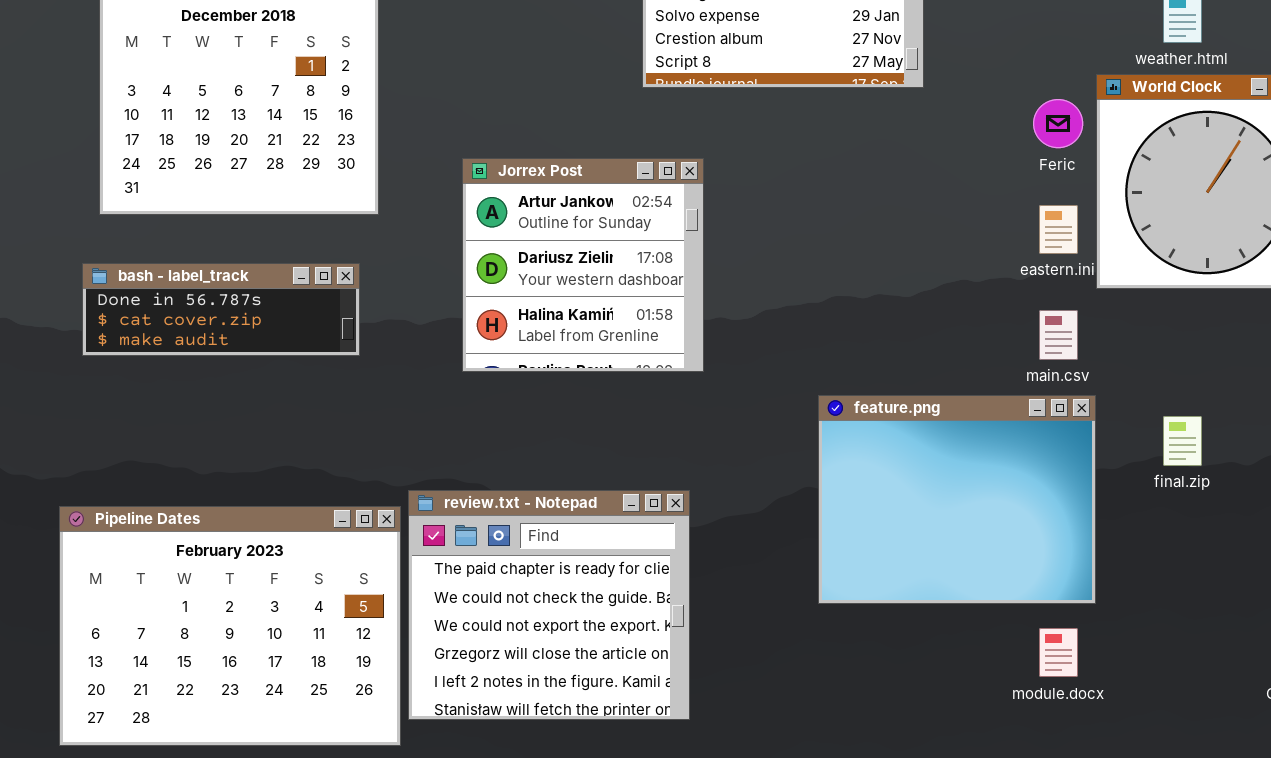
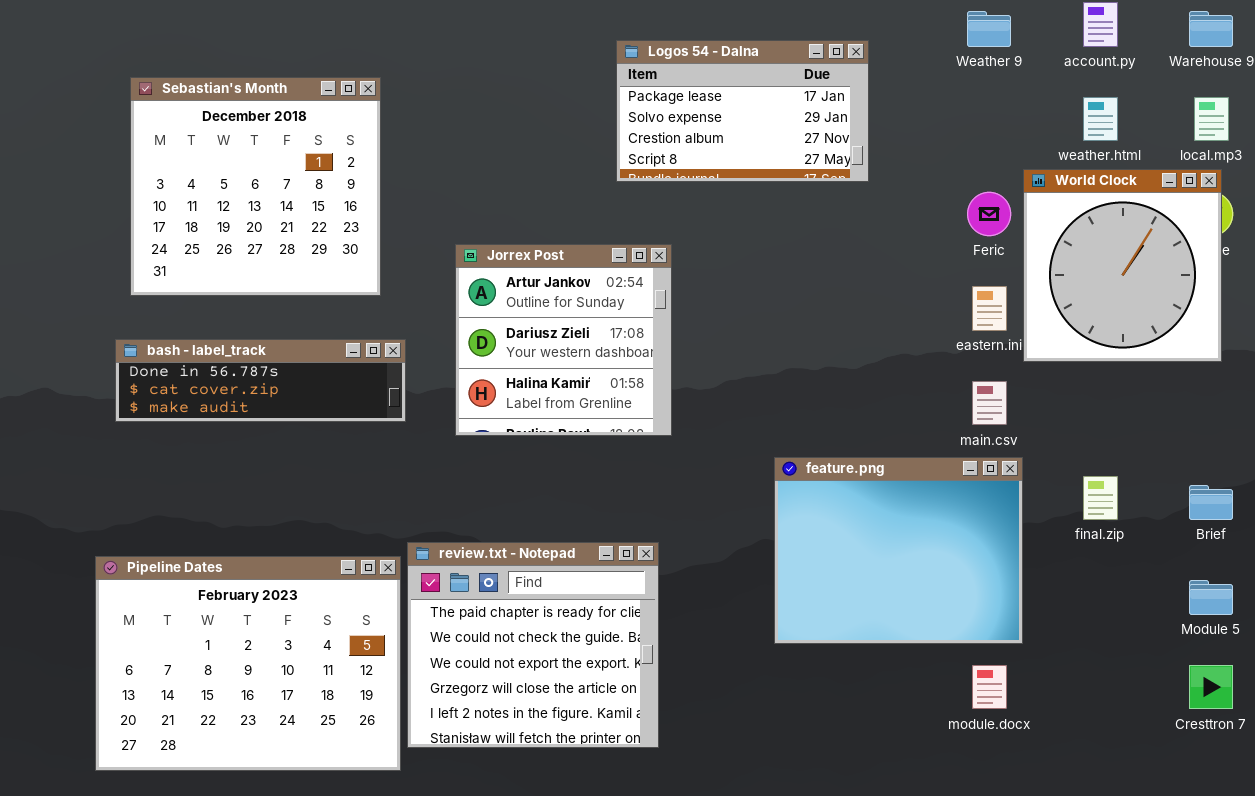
bash - label_track: [82,263,360,356] -> [115,339,406,422], resized

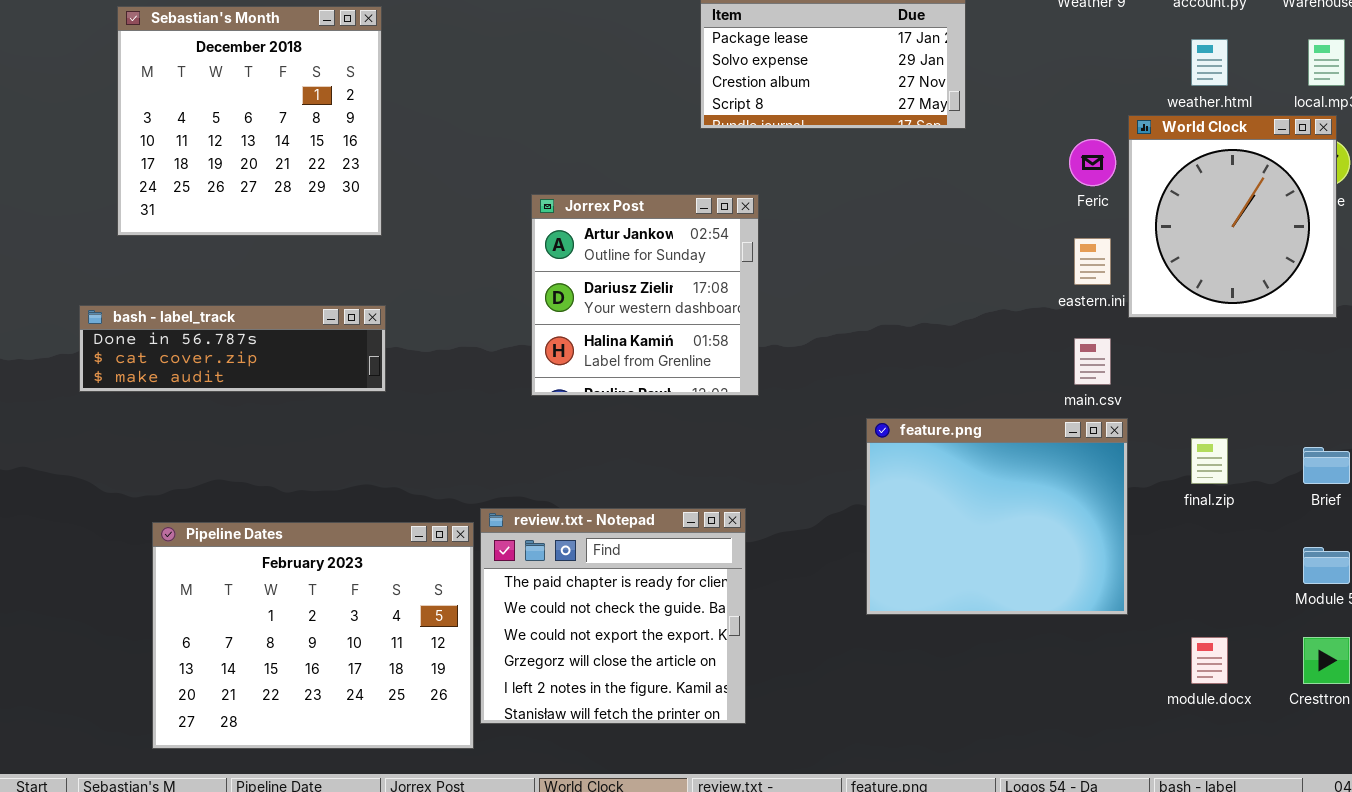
Sebastian's Month: [130,77,381,296] -> [117,6,382,236], moved
bash - label_track: [115,339,406,422] -> [79,305,386,392], moved
module.docx: [972,665,1007,709] -> [1191,637,1228,684], moved

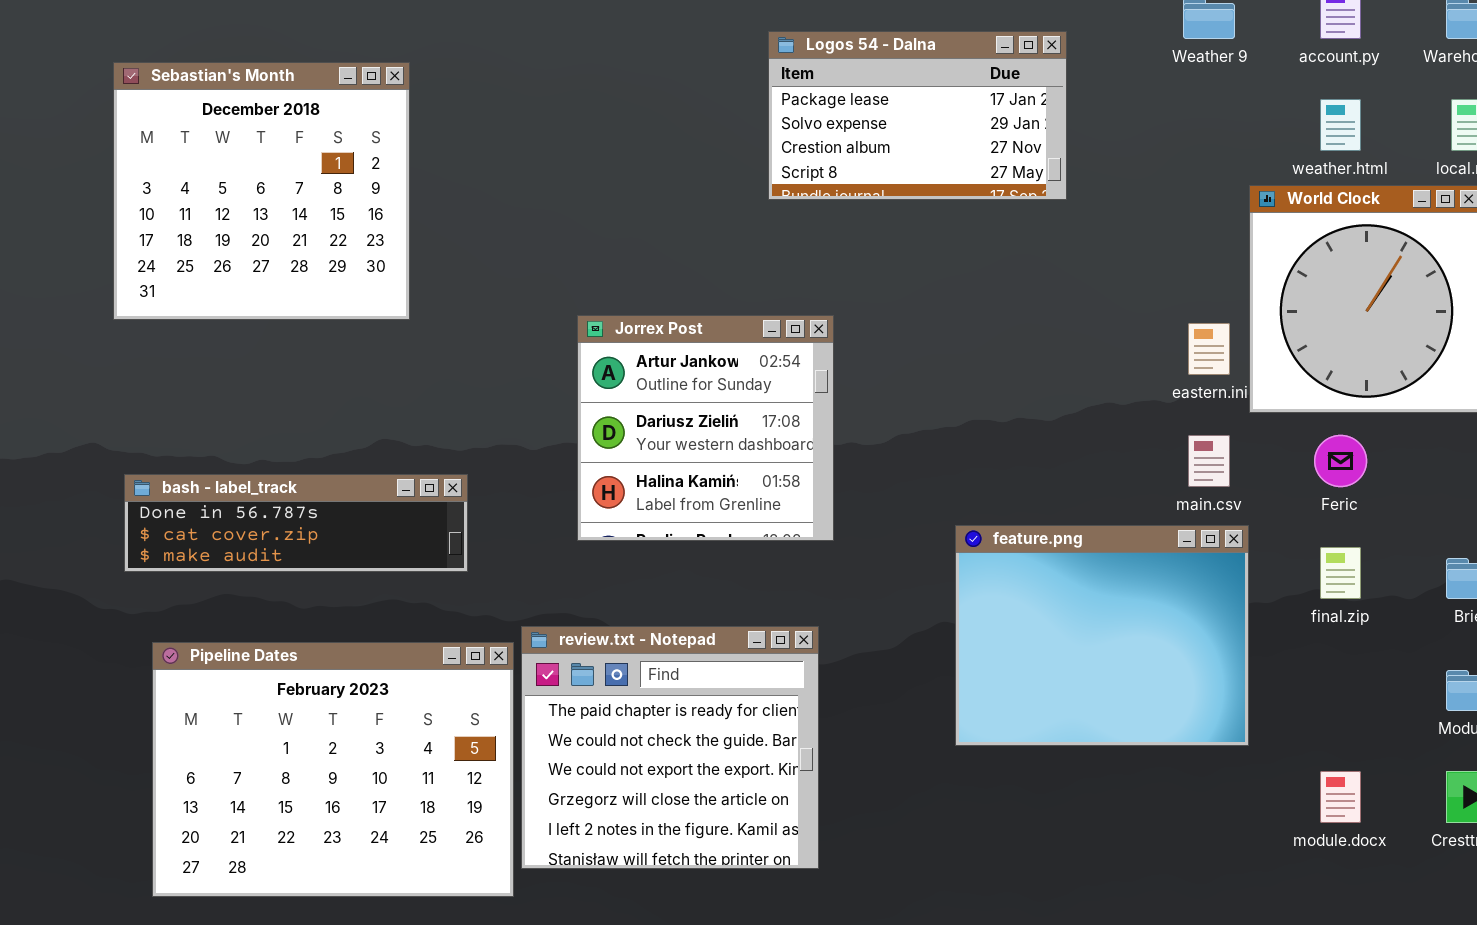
Feric: [1069,139,1116,186] -> [1314,435,1367,487], moved
Jorrex Post: [531,194,759,396] -> [577,315,834,541], moved
bash - label_track: [79,305,386,392] -> [124,474,468,572], moved

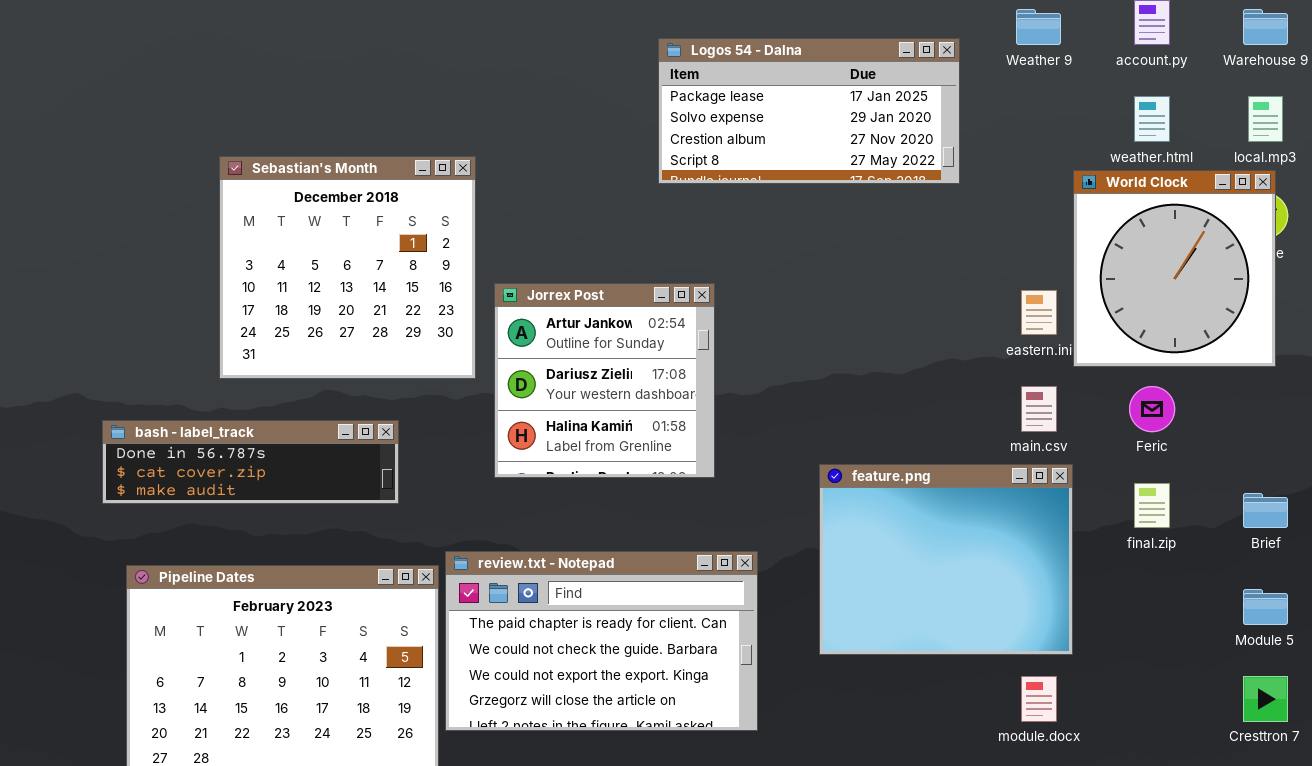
Logos 54 - Dalna: [768,31,1067,200] -> [658,38,960,184], resized
Sebastian's Month: [113,62,410,320] -> [219,156,476,379], moved
review.txt - Notepad: [521,626,819,869] -> [445,551,758,731], resized
module.docx: [1320,771,1361,823] -> [1021,676,1057,722], moved

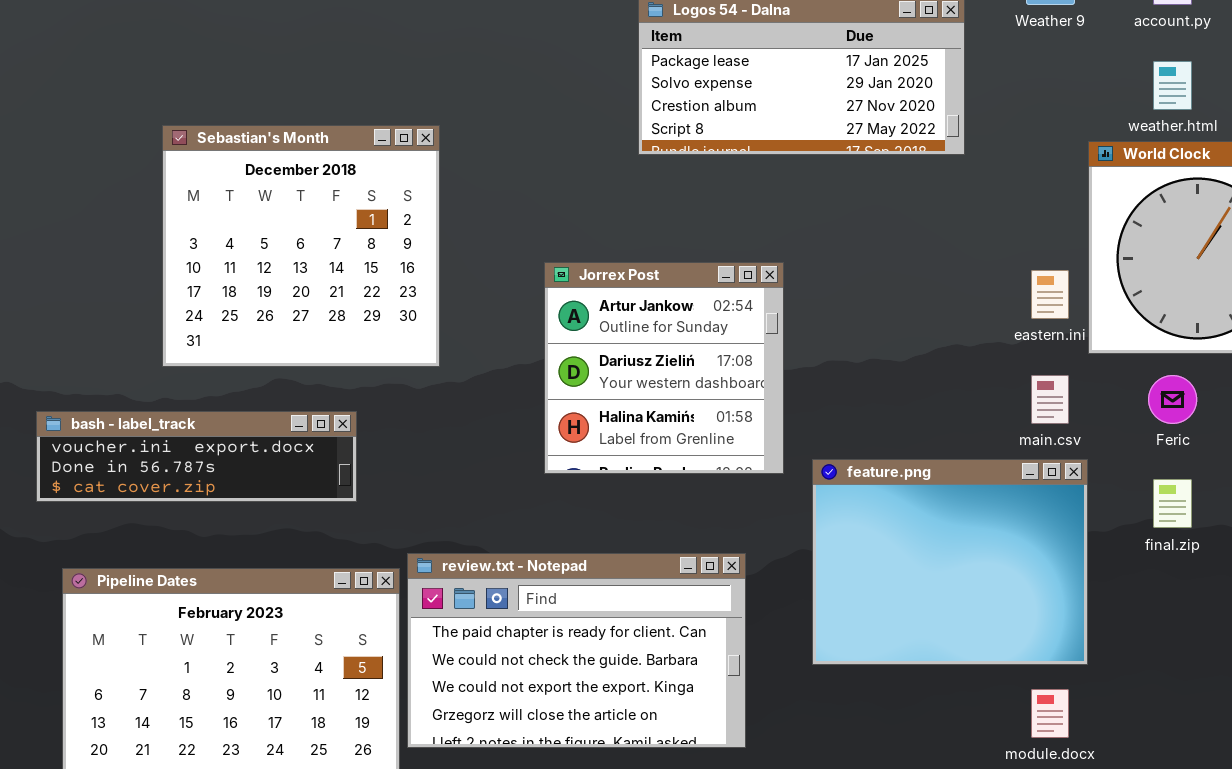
Jorrex Post: [494,283,715,478] -> [544,262,784,474], moved
bash - label_track: [102,420,399,504] -> [36,411,357,502], scrolled up 1 row

